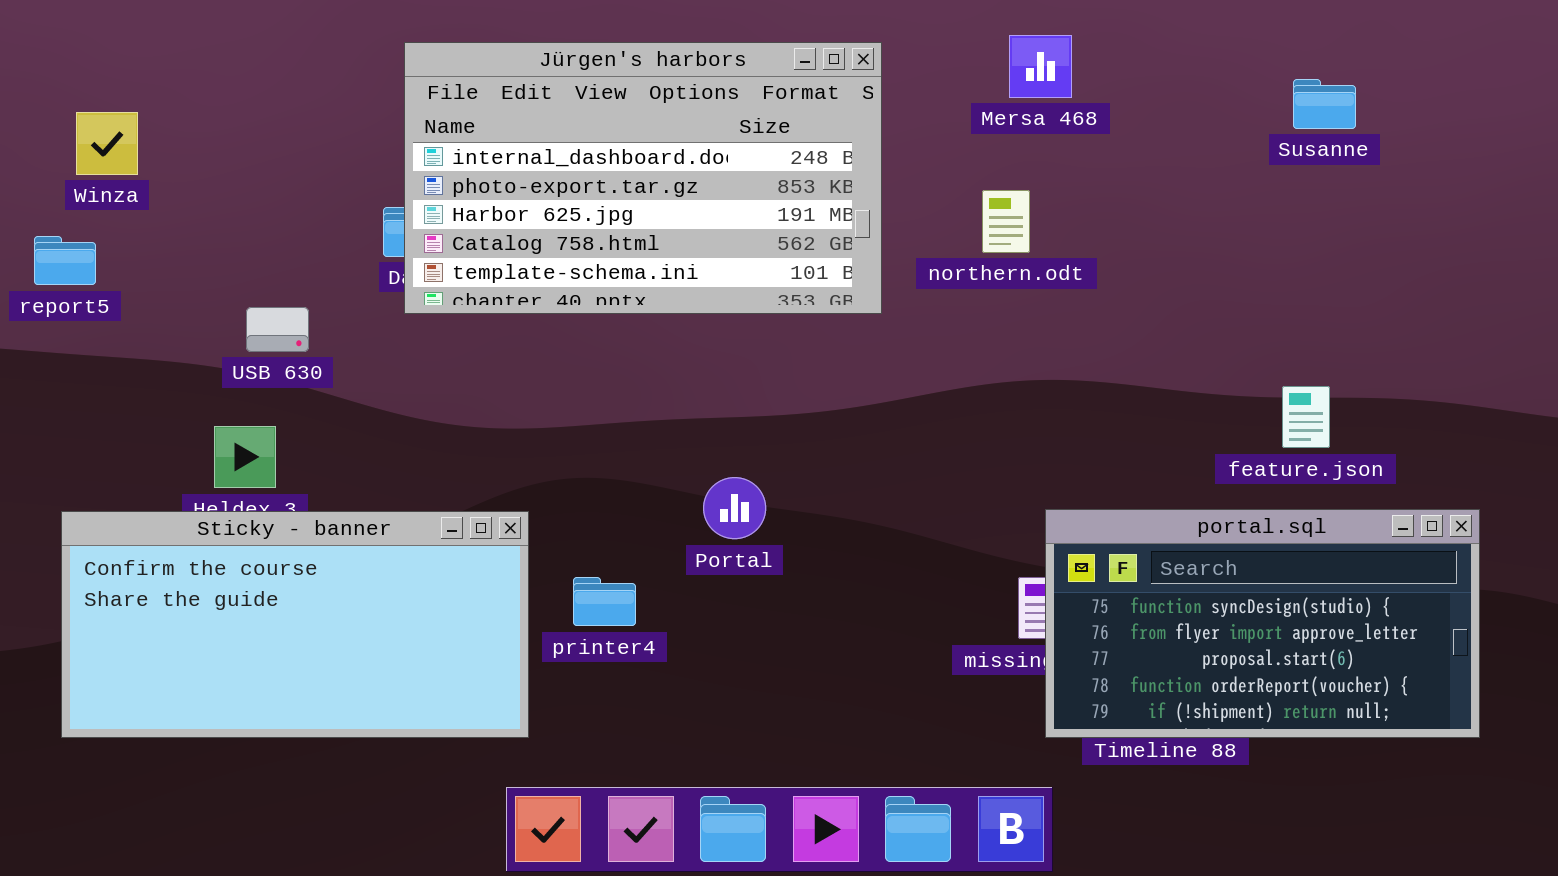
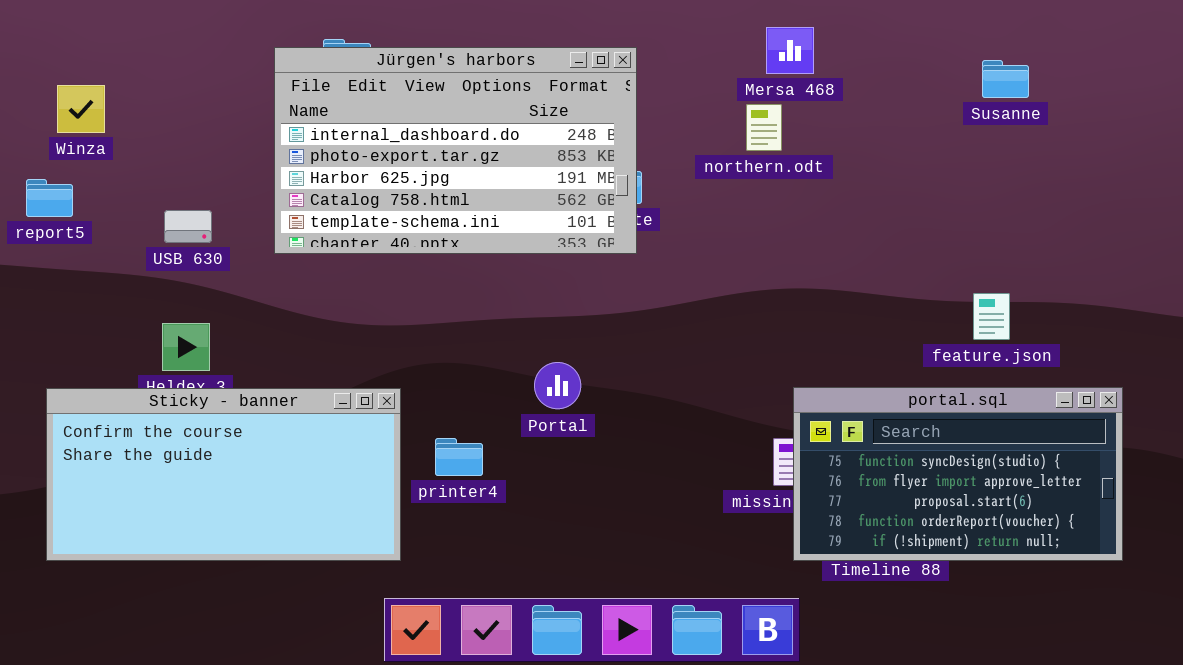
Jürgen's harbors: [404,42,882,314] -> [274,47,637,254], moved
northern.odt: [982,190,1030,253] -> [746,104,782,151], moved
USB 630: [246,307,309,352] -> [164,210,212,243], moved

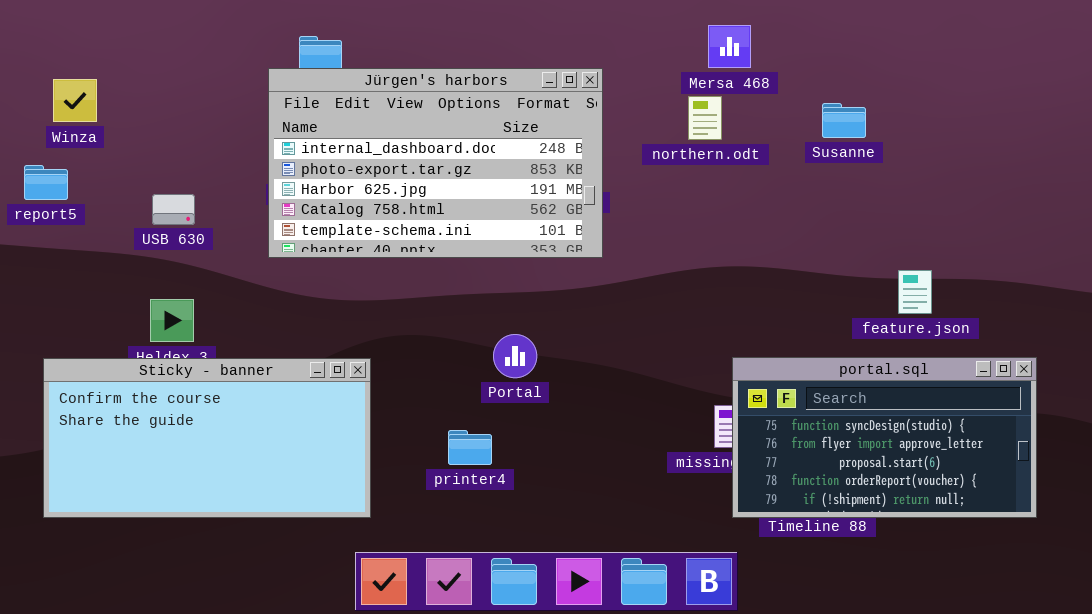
Jürgen's harbors: [274,47,637,254] -> [268,68,603,258], moved
Susanne: [982,60,1029,98] -> [822,103,866,138], moved
printer4: [435,438,483,476] -> [448,430,492,465], moved

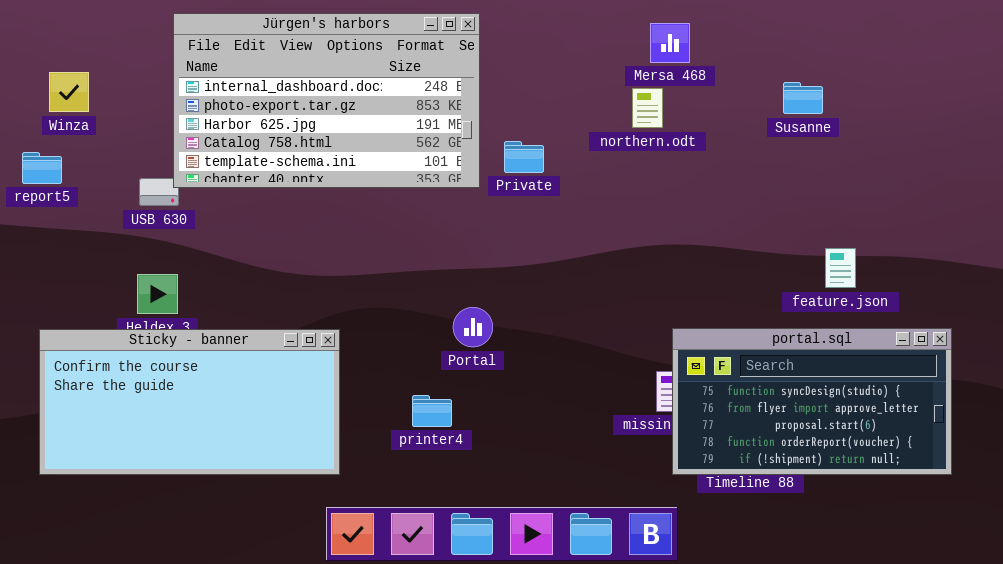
Jürgen's harbors: [268,68,603,258] -> [173,13,480,188], moved
Susanne: [822,103,866,138] -> [783,82,823,114], moved

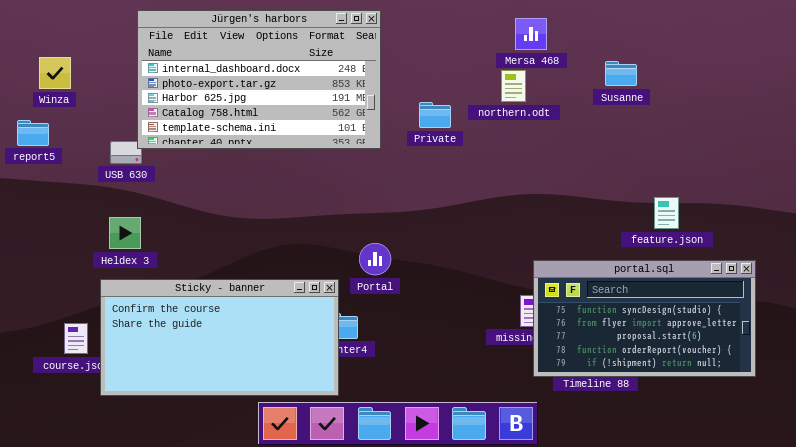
Susanne: [783,82,823,114] -> [605,61,637,86], moved
Private: [504,141,544,173] -> [419,102,451,128], moved
Sticky - banner: [39,329,340,475] -> [100,279,339,396], moved

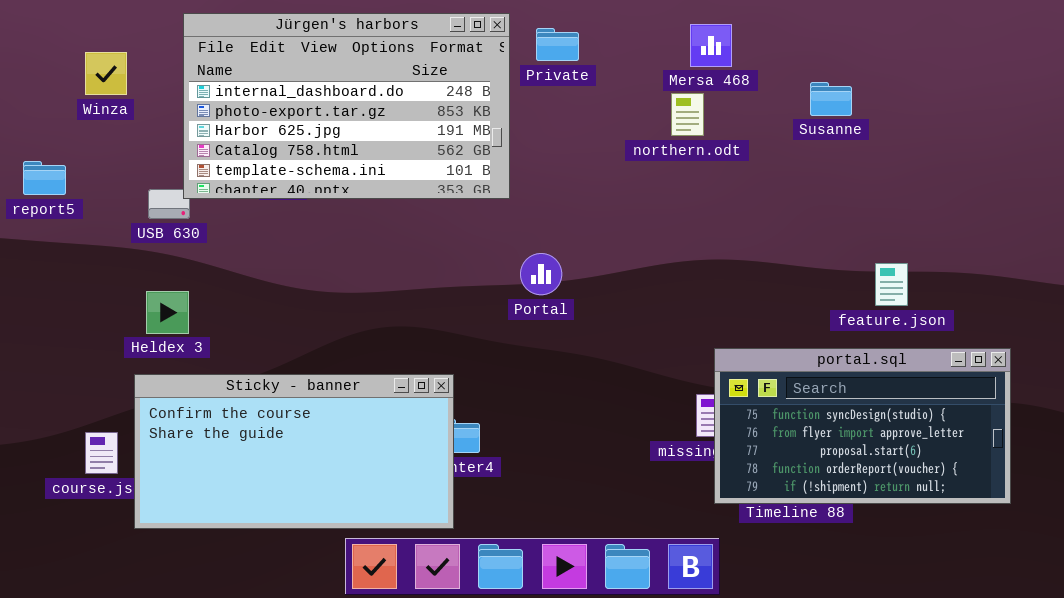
Winza: [39,57,71,89] -> [85,52,127,95], moved
Private: [419,102,451,128] -> [536,28,579,61], moved
Portal: [359,243,391,275] -> [520,253,562,295], moved

